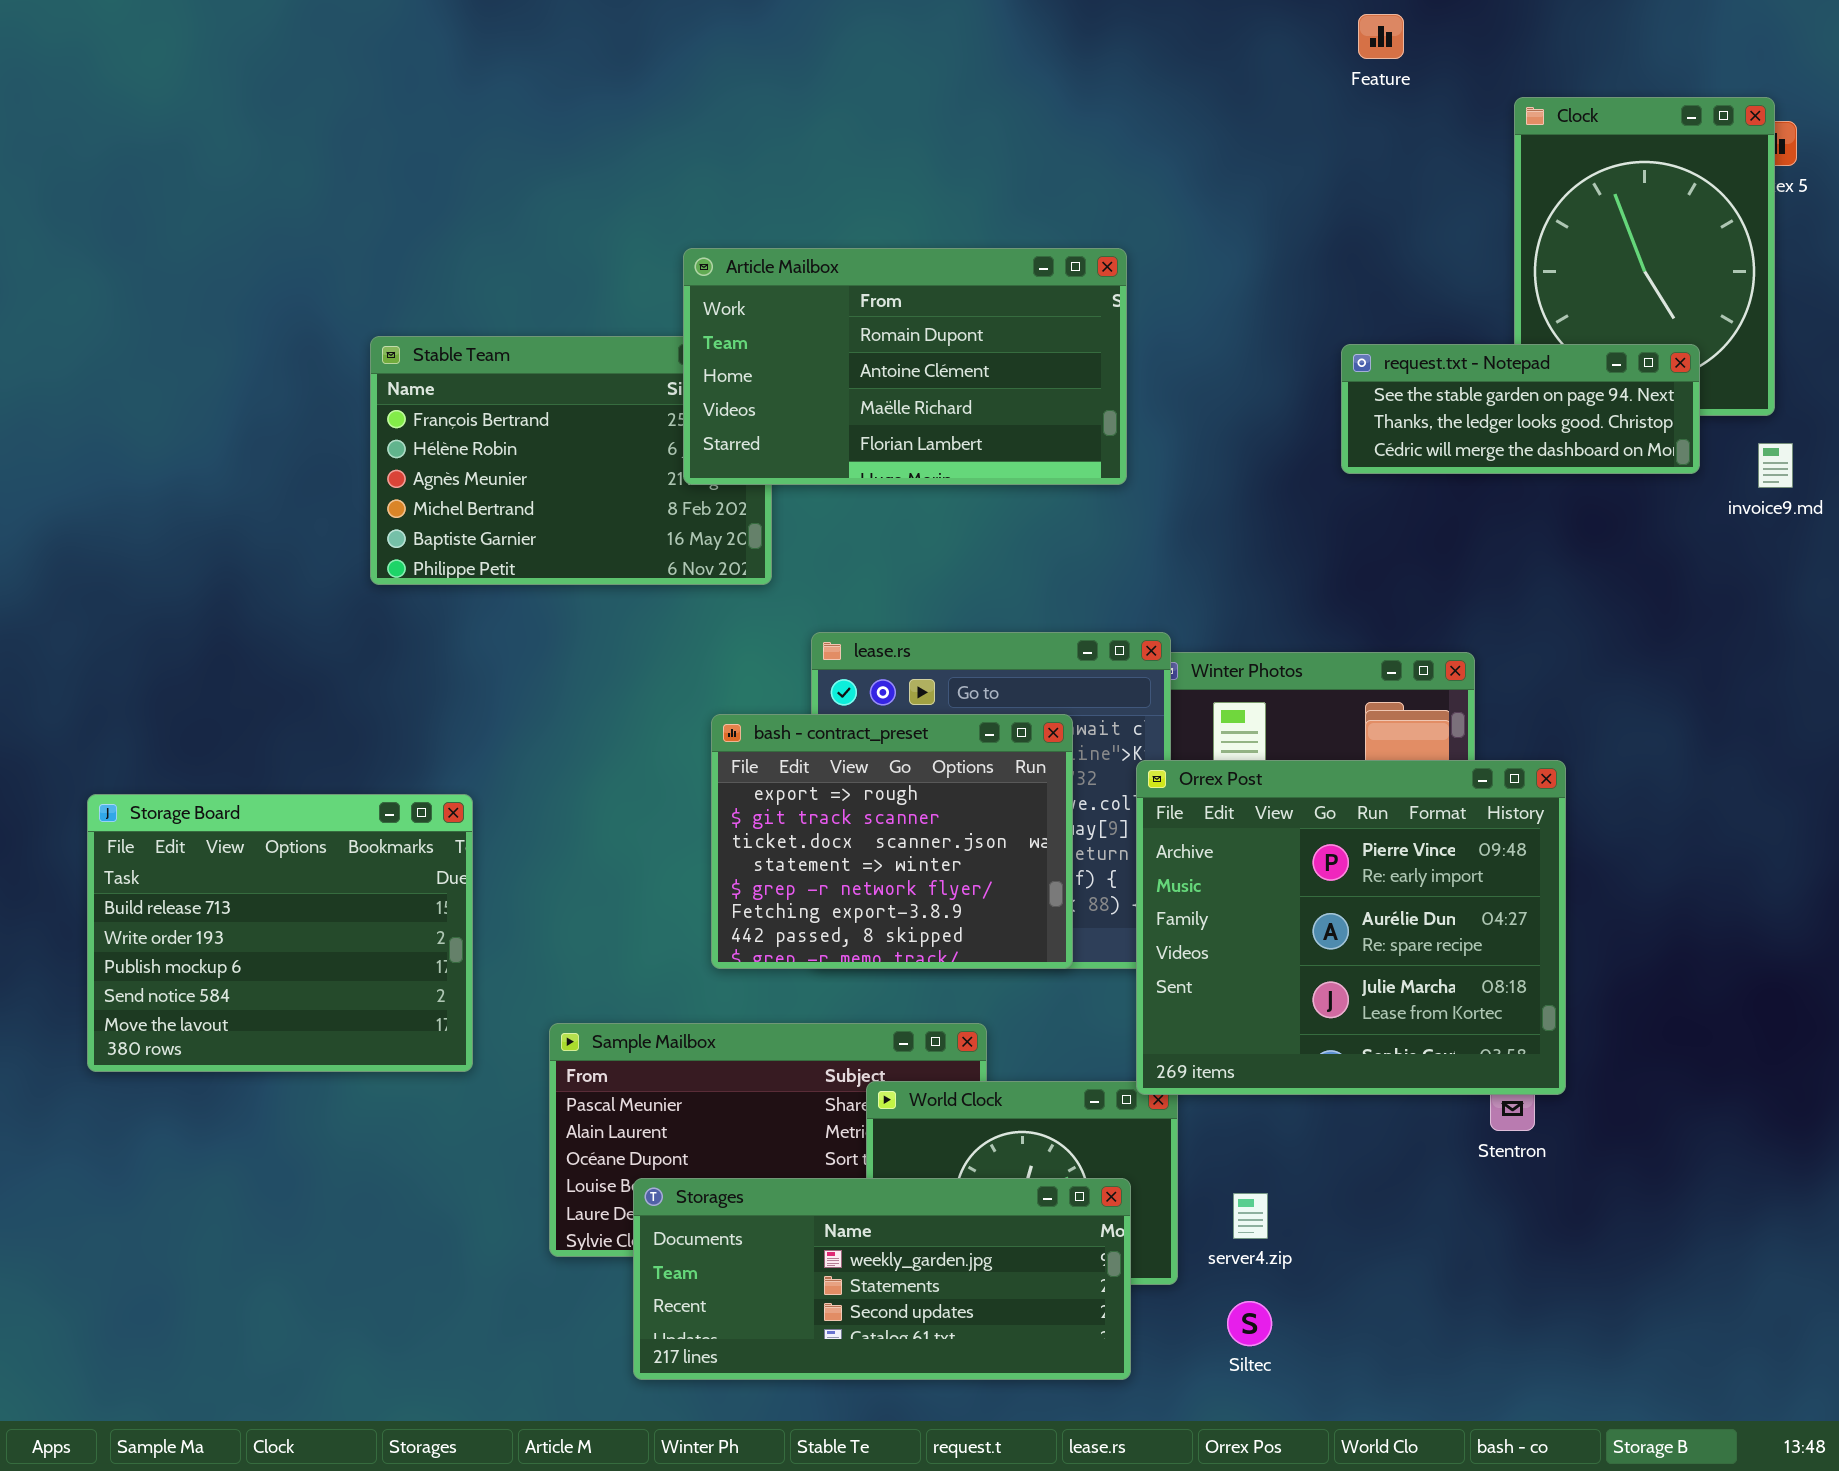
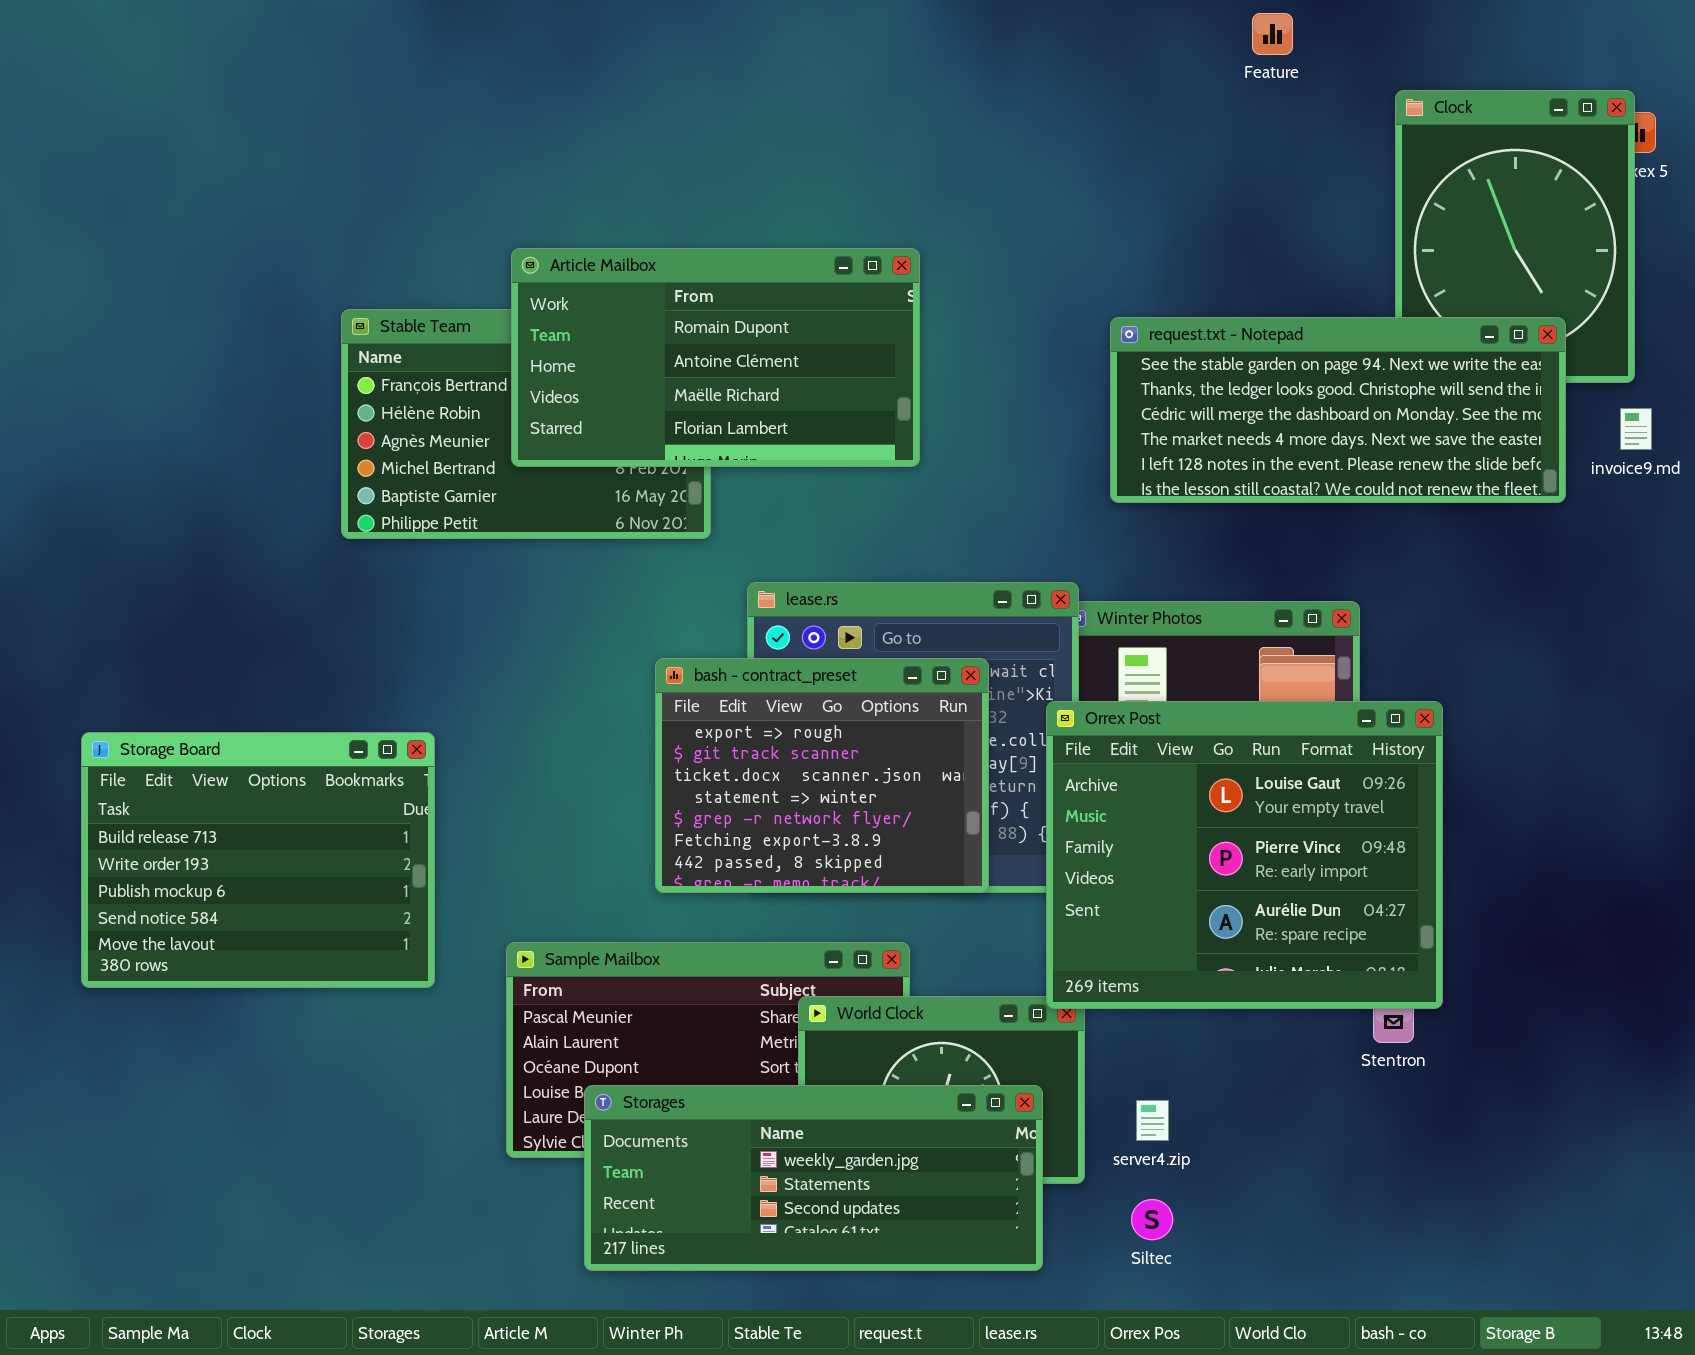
Article Mailbox: [683,248,1127,485] -> [511,248,920,467], moved
request.txt - Notepad: [1341,344,1700,474] -> [1110,317,1566,503], resized
Orrex Post: [1136,760,1566,1095] -> [1046,701,1443,1009], scrolled up 1 row

